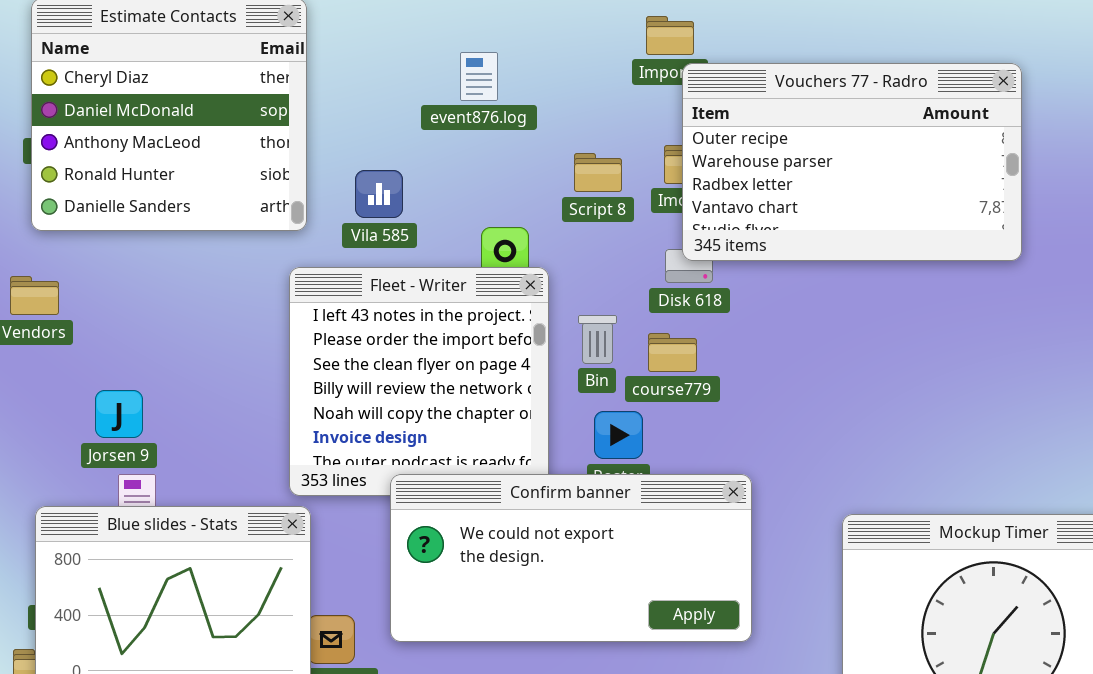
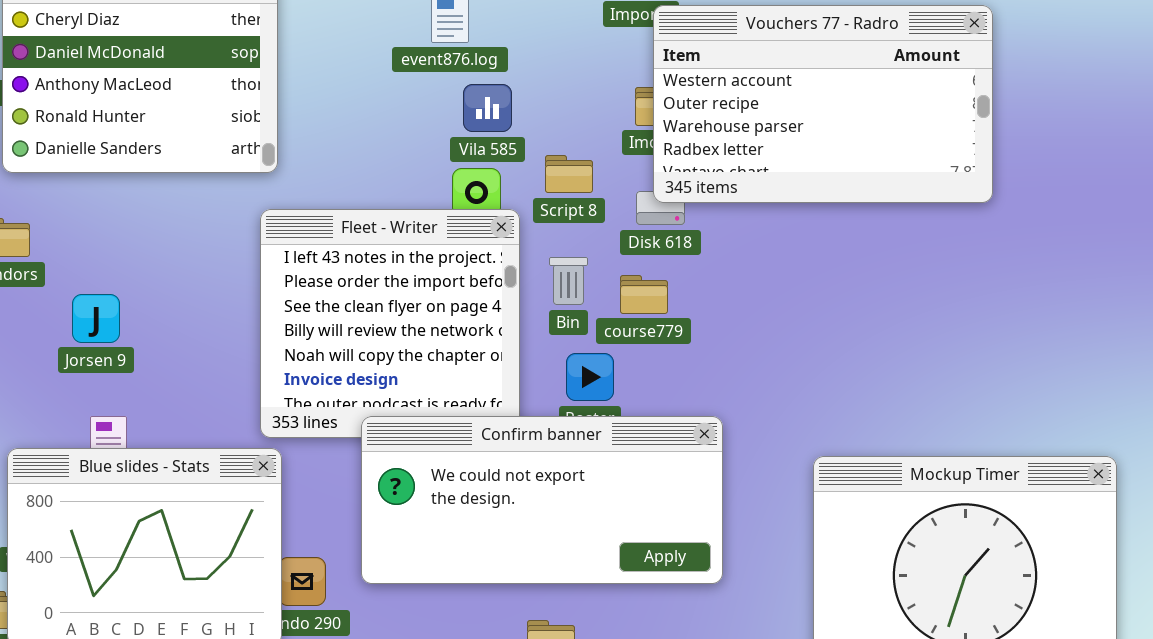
Vouchers 77 - Radro: [682,63,1022,261] -> [653,5,993,203], scrolled up 1 row
Script 8: [574,153,622,192] -> [545,155,593,193], moved
Vila 585: [355,170,403,218] -> [463,84,512,132], moved
Jorsen 9: [95,390,143,438] -> [72,294,120,343], moved

